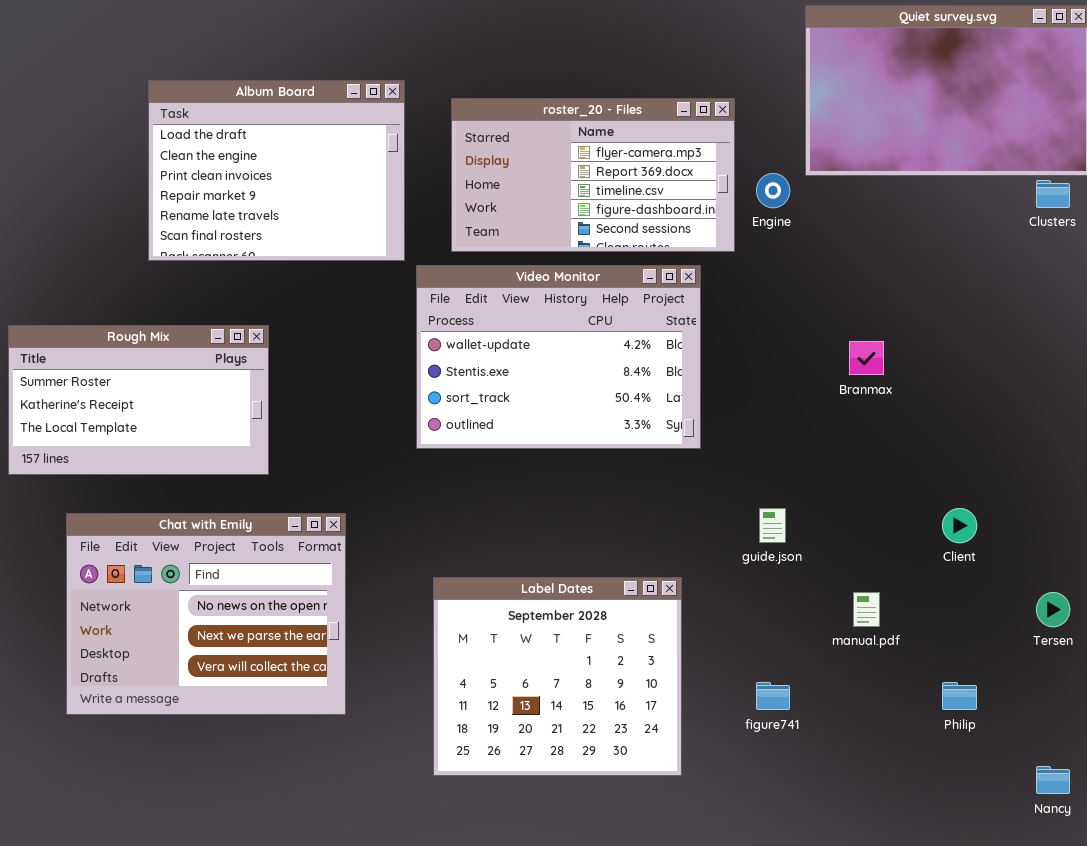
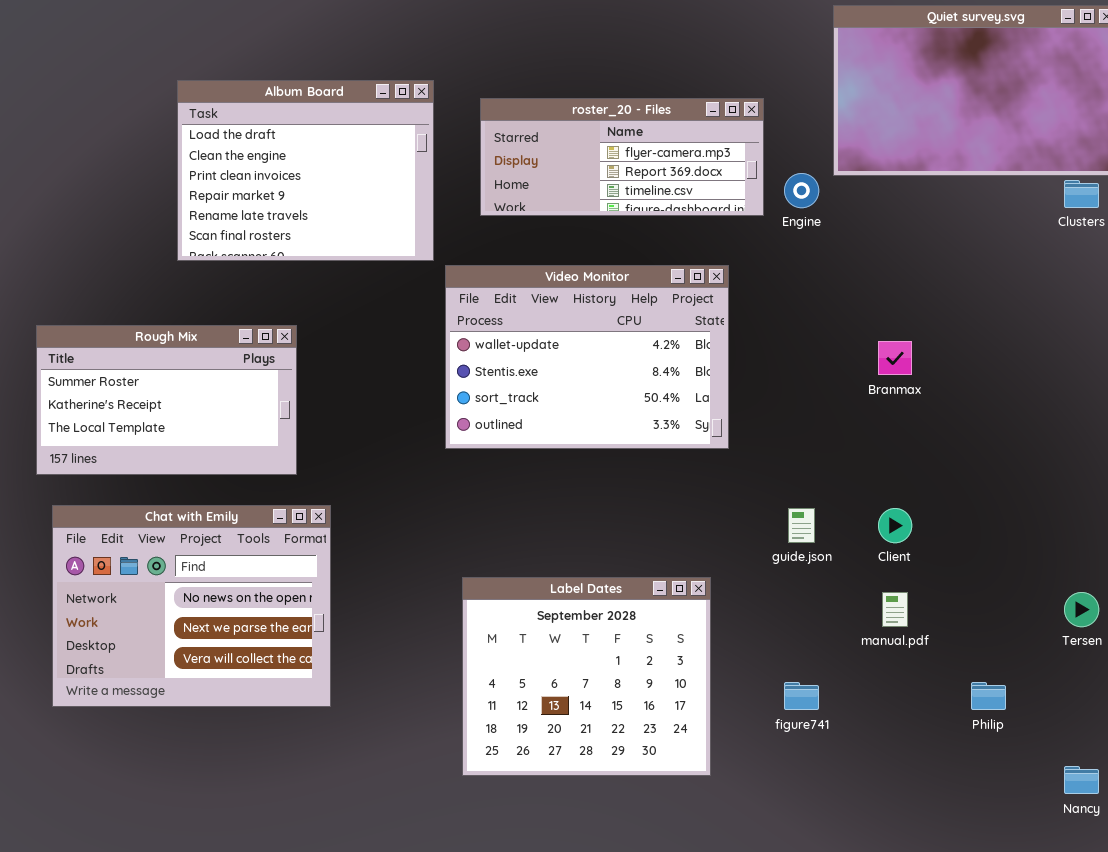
roster_20 - Files: [451,98,735,252] -> [480,98,764,216], resized
Client: [942,508,977,543] -> [878,508,912,543], moved
Chat with Emily: [66,513,346,715] -> [52,505,331,707], moved

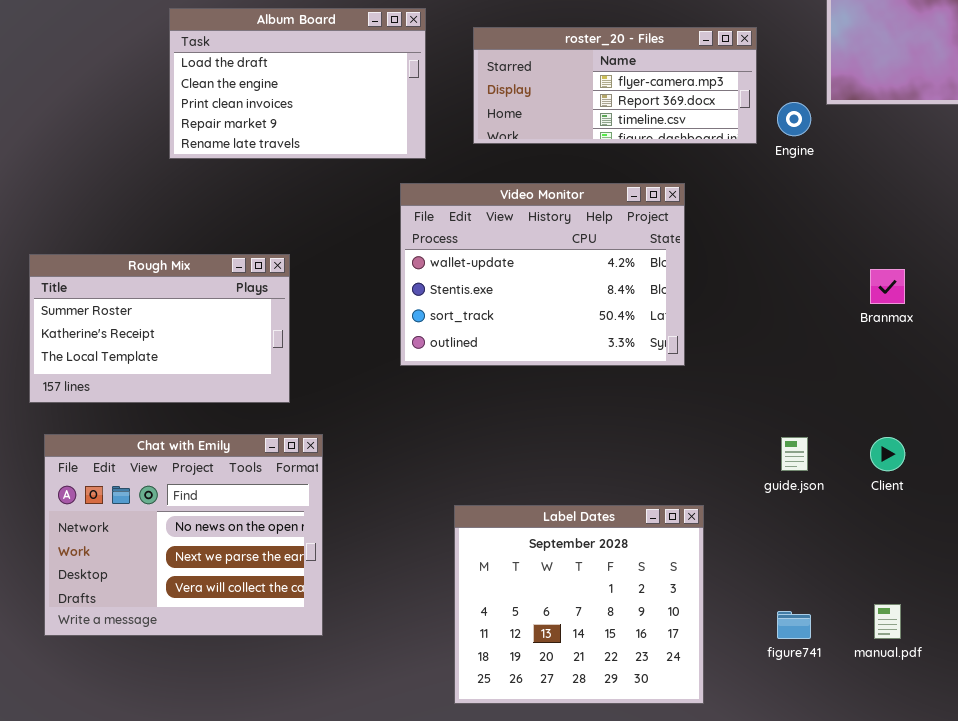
Album Board: [177,80,434,261] -> [169,8,426,159], resized
Video Monitor: [445,265,729,449] -> [400,183,685,366], moved
manual.pdf: [882,592,908,627] -> [874,604,901,639], moved

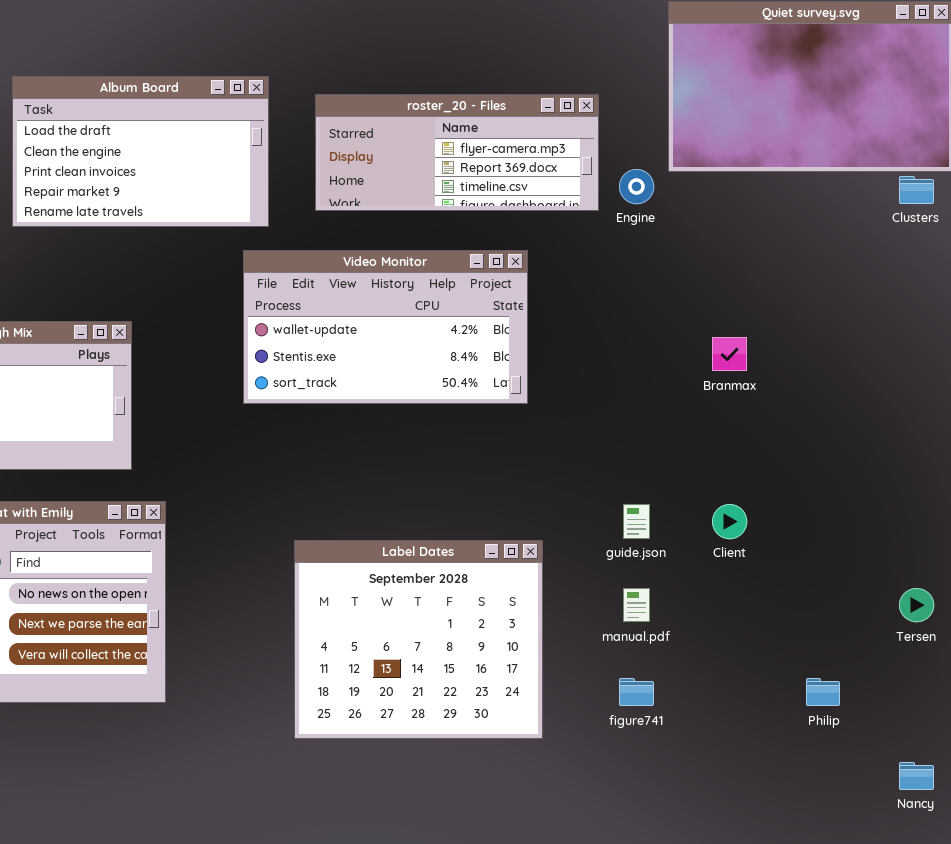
Video Monitor: [400,183,685,366] -> [243,250,528,404], resized
Label Dates: [454,505,704,704] -> [294,540,543,739], moved
manual.pdf: [874,604,901,639] -> [623,588,650,622], moved

